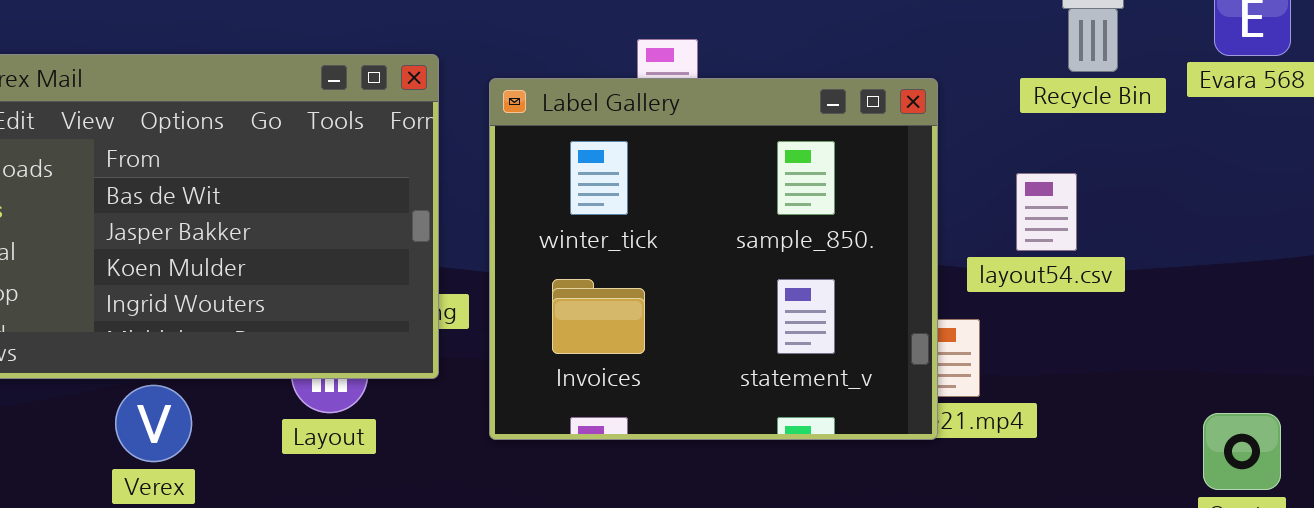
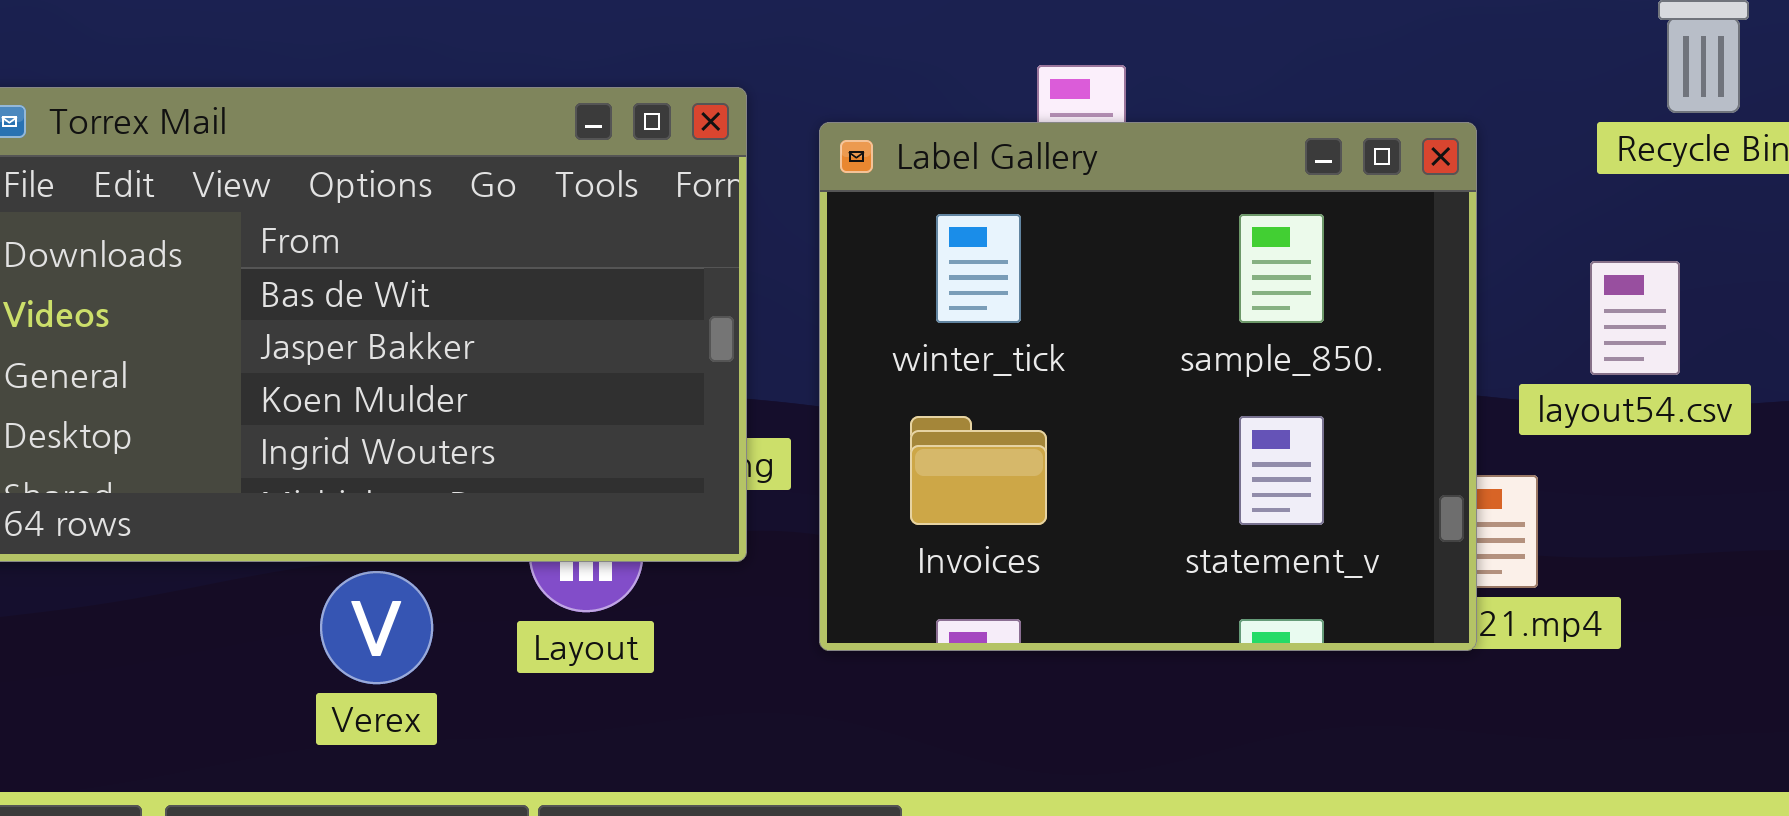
Verex: [115,385,192,462] -> [320,571,433,684], moved

